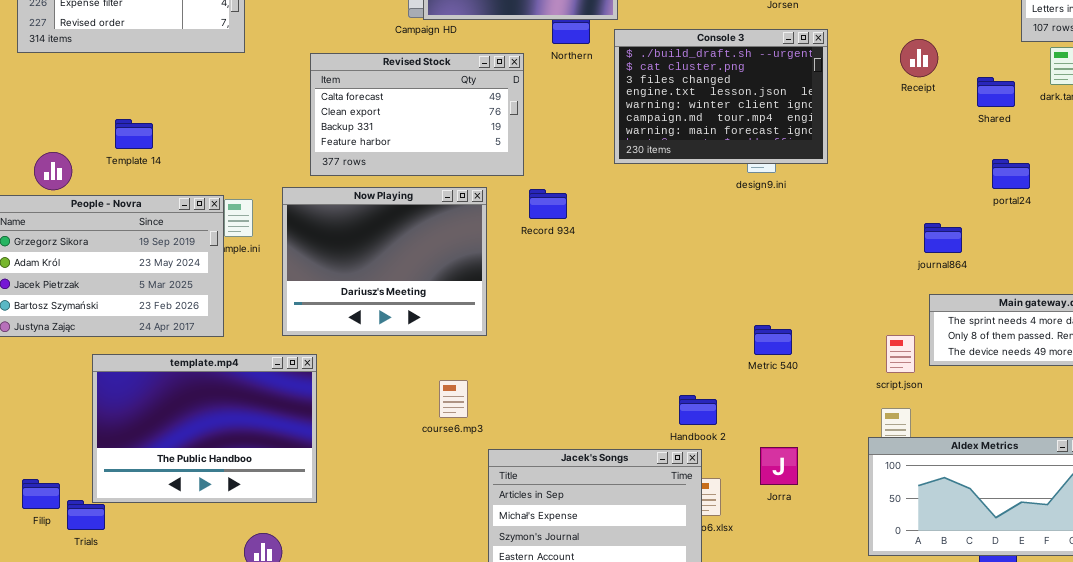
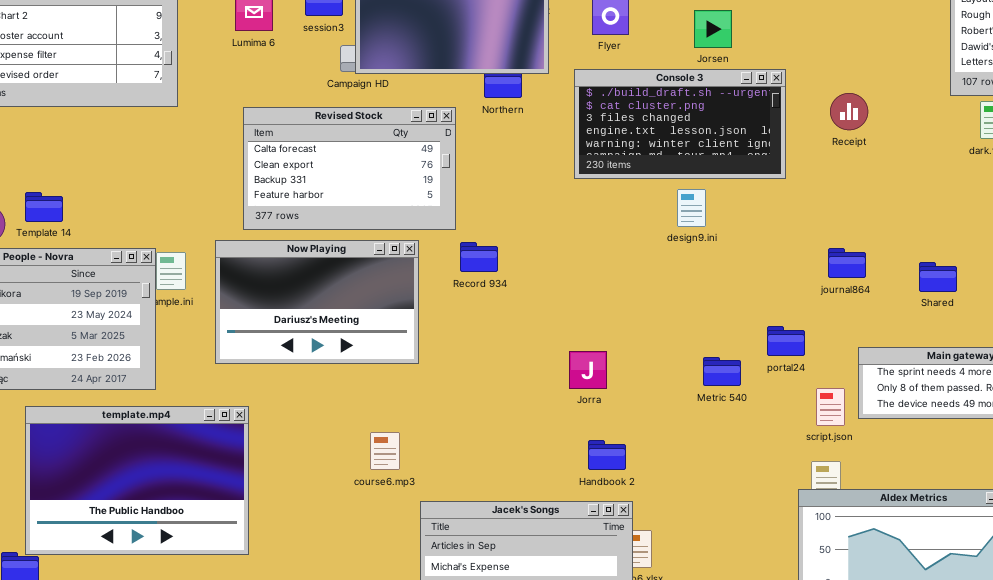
Console 3: [614,29,828,164] -> [574,69,786,179], moved, resized
Shared: [977,77,1015,107] -> [919,262,957,292], moved
Template 14: [115,119,153,149] -> [25,192,63,222], moved
portal24: [992,159,1030,189] -> [767,326,805,356], moved
Now Playing: [282,187,487,336] -> [215,240,419,364], resized
journal864: [924,223,962,253] -> [828,248,866,278], moved
Metric 540: [754,325,792,355] -> [703,357,741,386], moved
Handbook 2: [679,395,717,425] -> [588,440,626,470], moved
Jorra: [760,447,798,485] -> [569,351,607,389], moved

